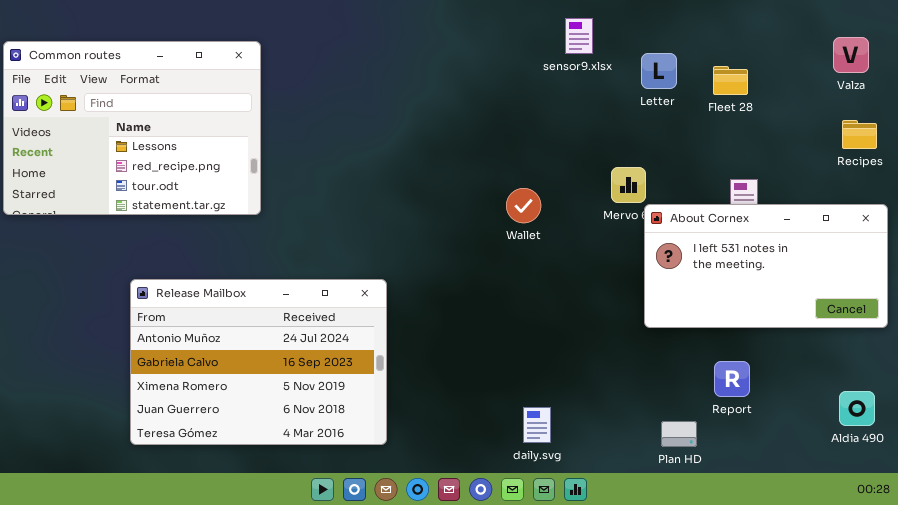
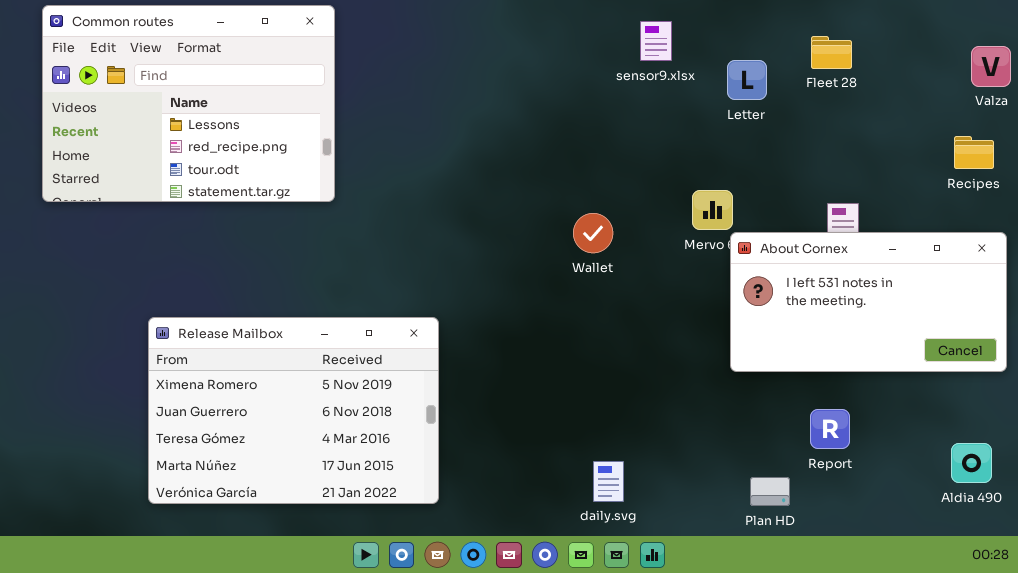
Valza: [833,37,869,73] -> [971,46,1011,87], moved
Common routes: [3,41,261,215] -> [42,5,335,202], moved
Fleet 28: [713,66,748,95] -> [811,36,852,69], moved
Release Mailbox: [130,279,387,445] -> [148,317,439,504], scrolled down 2 rows

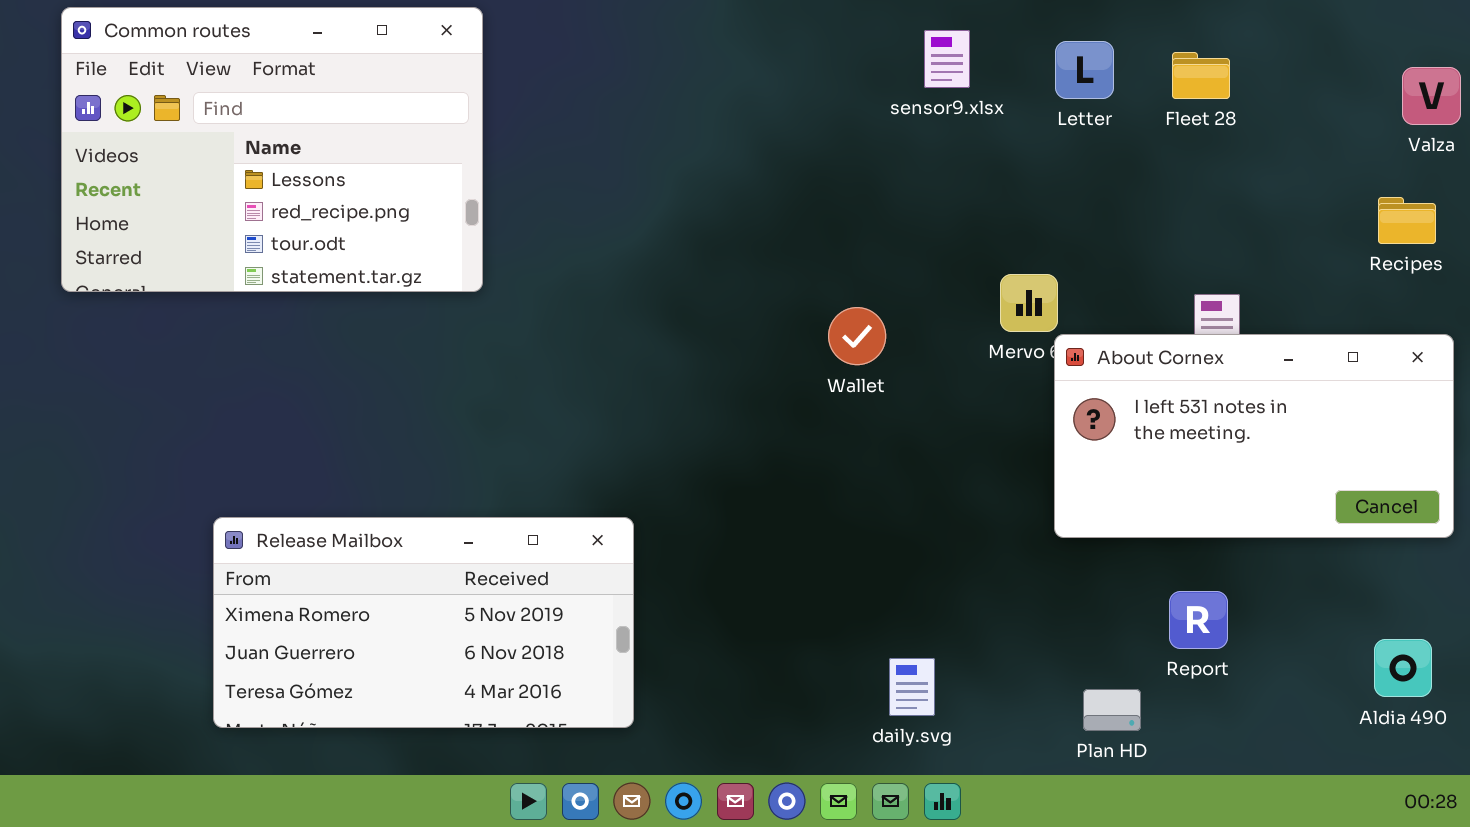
Letter: [727,60,767,100] -> [1055,41,1114,99], moved
Release Mailbox: [148,317,439,504] -> [213,517,634,728], resized
daily.svg: [593,461,624,502] -> [889,658,935,716], moved

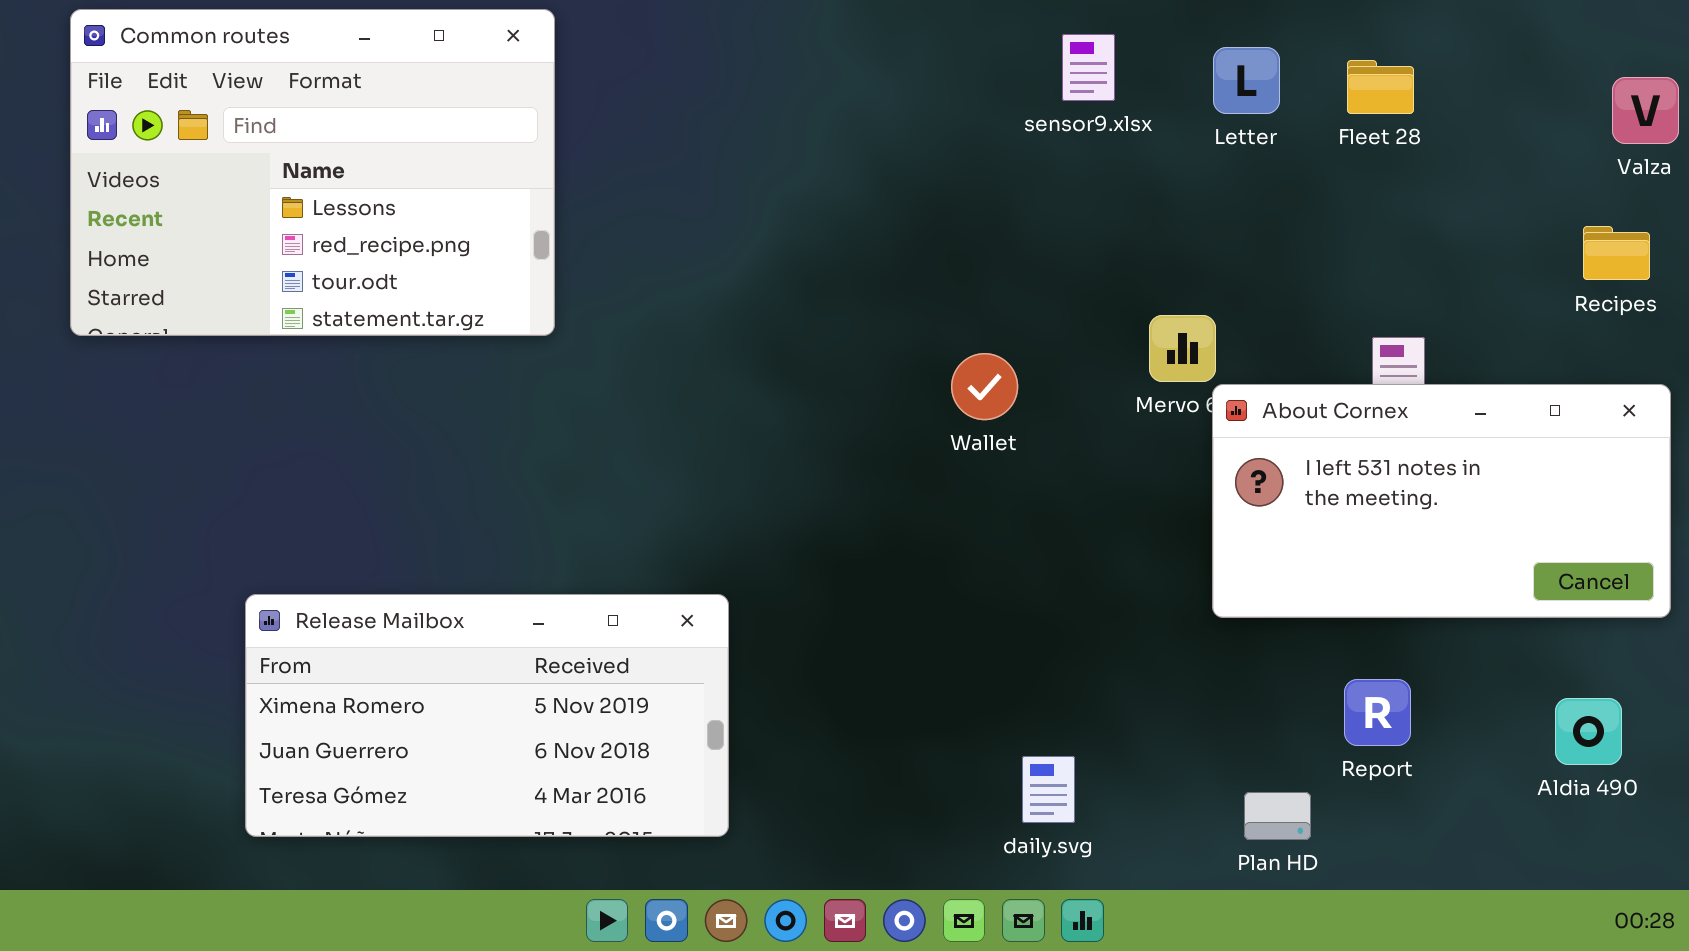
Aldia 490: [1374,639,1432,697] -> [1555,698,1622,765], moved

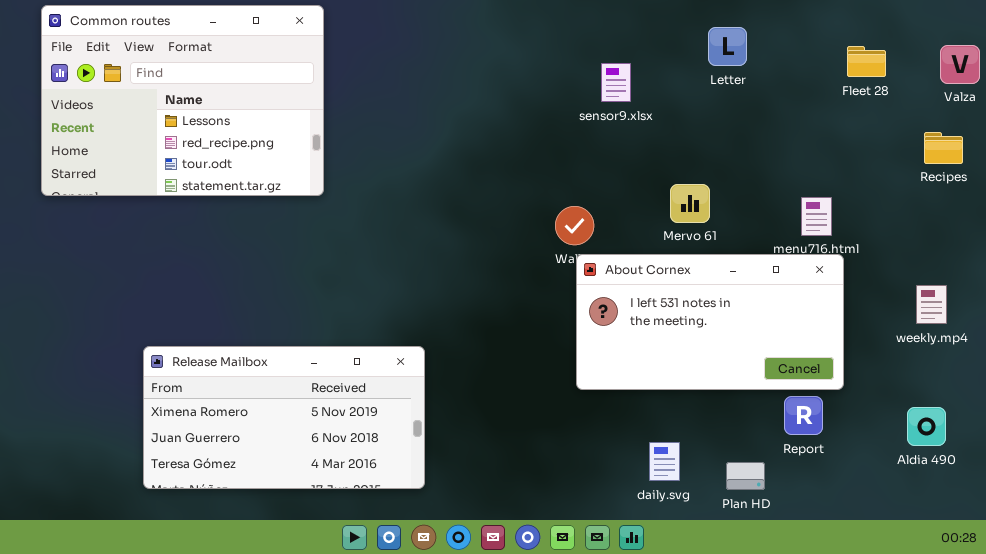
sensor9.xlsx: [1062,34,1115,101] -> [601,63,631,102], moved
Fleet 28: [1347,60,1414,114] -> [847,46,886,77], moved
About Cornex: [1212,384,1671,618] -> [576,254,844,390], moved
daily.svg: [1022,756,1075,823] -> [649,442,680,481], moved

